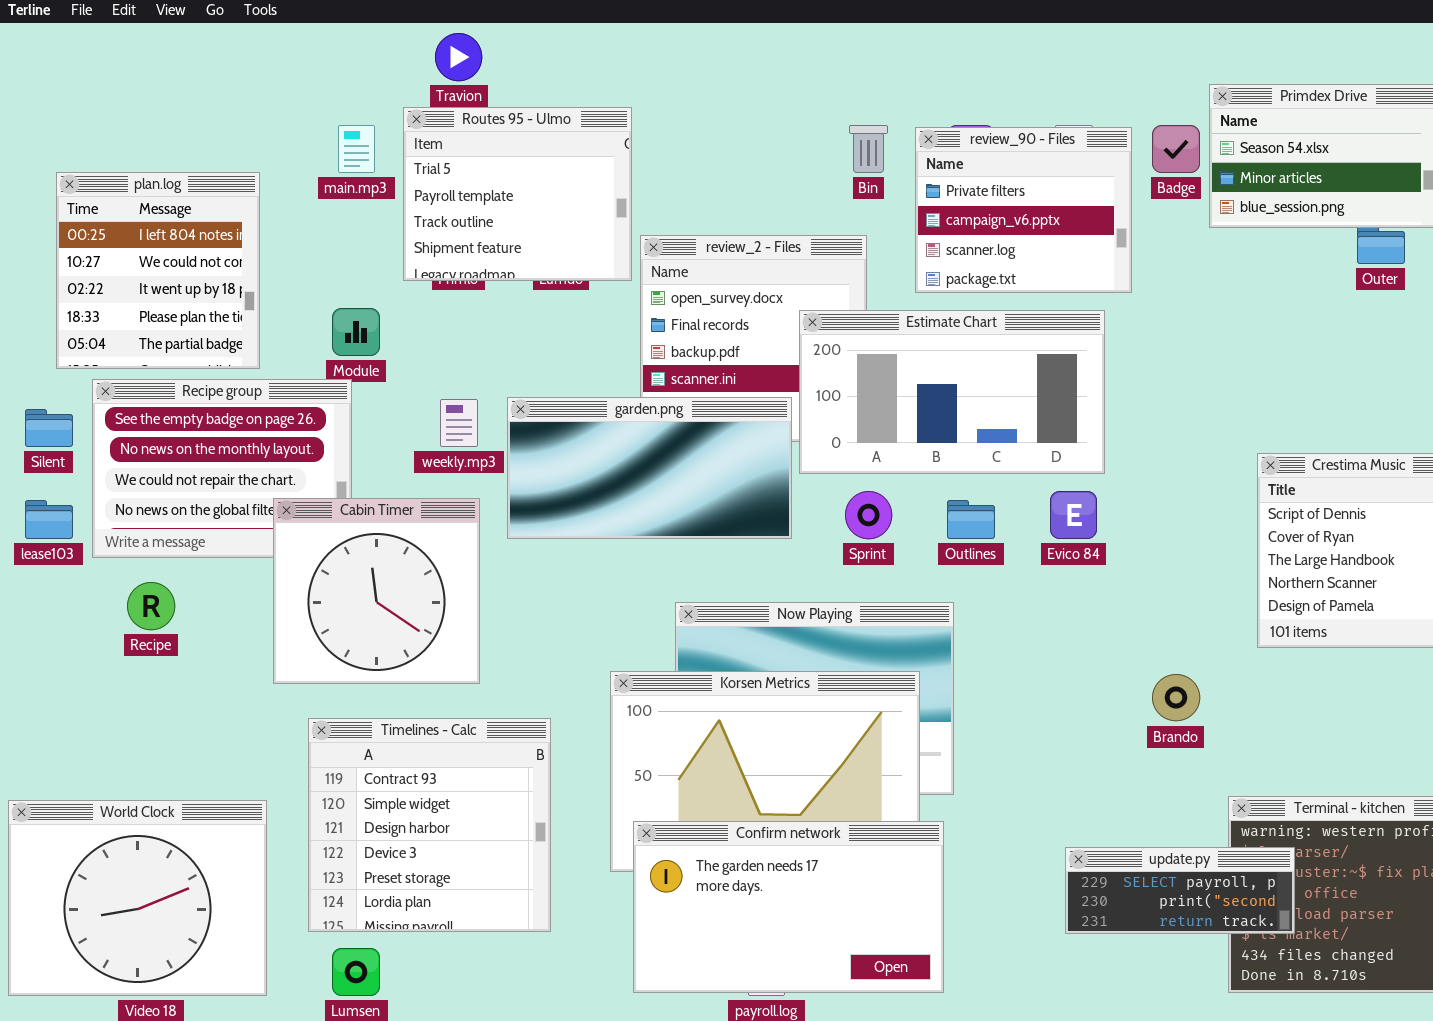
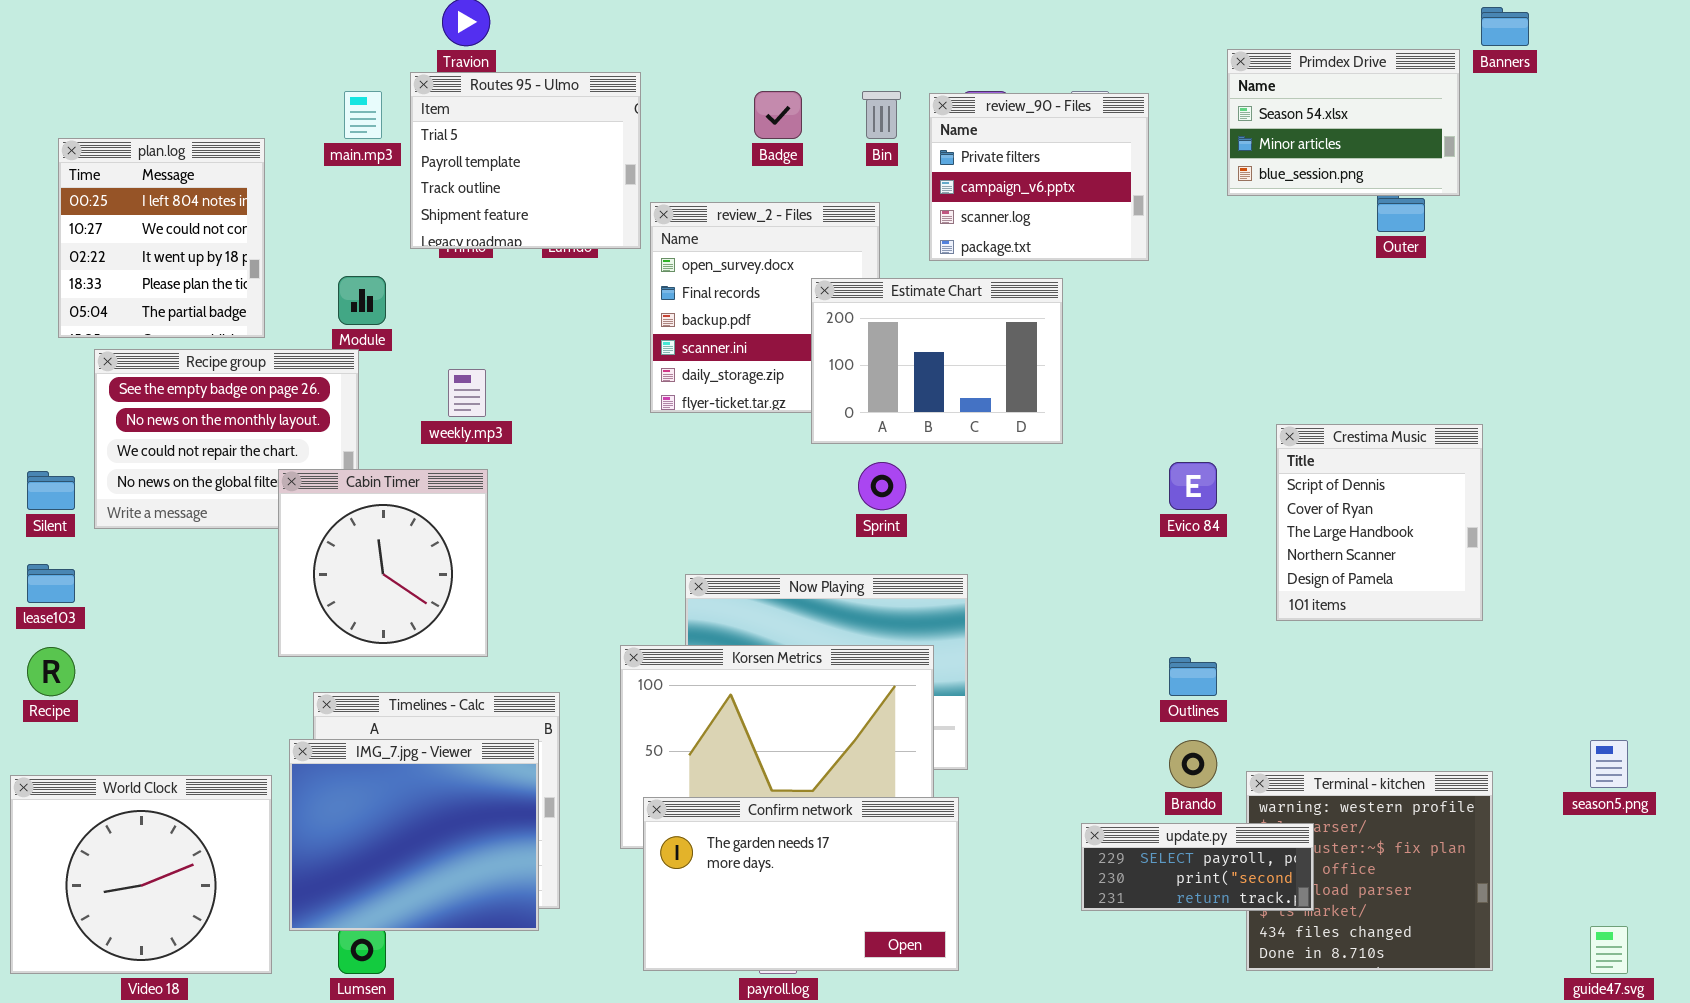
Badge: [1152,125,1200,173] -> [754,91,802,139], moved
Estimate Chart: [799,310,1105,474] -> [811,278,1063,444], resized
garden.png: [507,397,792,539] -> none, closed
Silent: [25,409,73,447] -> [27,471,75,510], moved
Evico 84: [1050,491,1097,539] -> [1169,462,1217,510], moved
lease103: [25,500,73,539] -> [27,564,75,603], moved
Outlines: [947,500,995,539] -> [1169,657,1217,696], moved
Recipe: [127,582,175,630] -> [27,647,75,696], moved
Brando: [1152,674,1200,721] -> [1169,740,1217,788], moved
IMG_7.jpg - Viewer: none -> [289,739,539,931], opened

